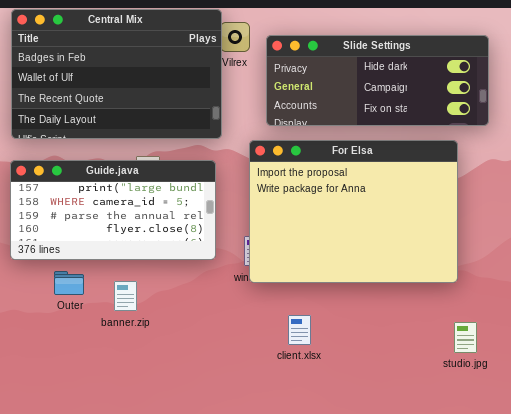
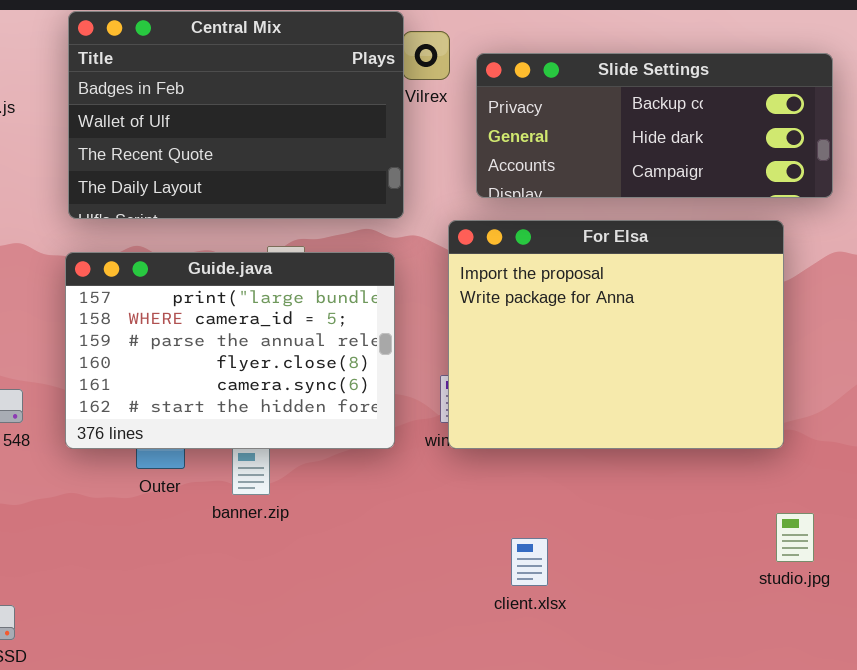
Slide Settings: [266,35,489,126] -> [476,53,833,198], scrolled up 1 row
Guide.java: [10,160,216,260] -> [65,252,395,449], resized
client.xlsx: [288,315,311,345] -> [511,538,548,586], moved

